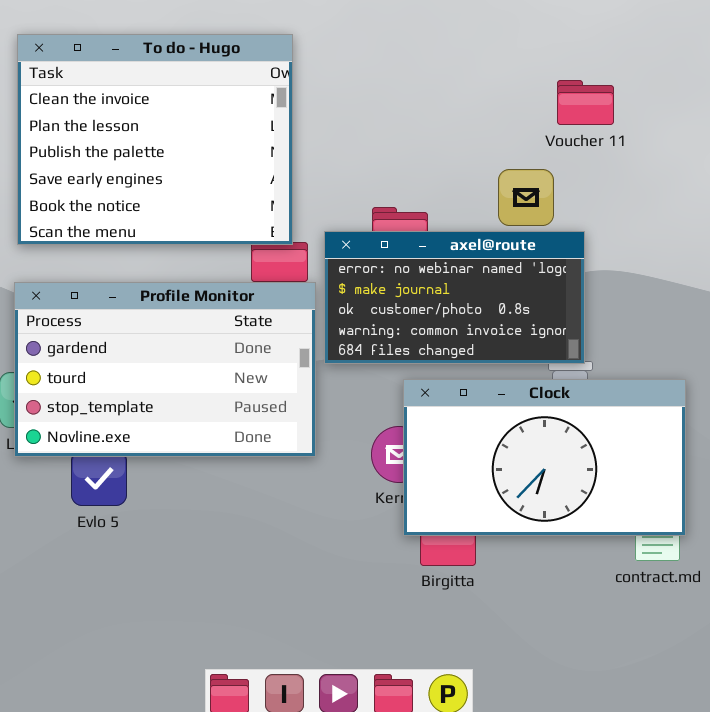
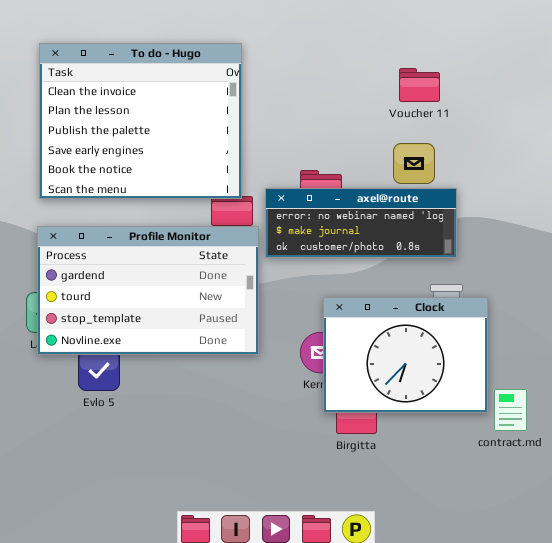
Voucher 11: [557,80,614,125] -> [399,68,440,102], moved
axel@route: [324,231,585,364] -> [265,188,457,258], resized
Clock: [403,379,686,536] -> [323,297,488,413], resized

